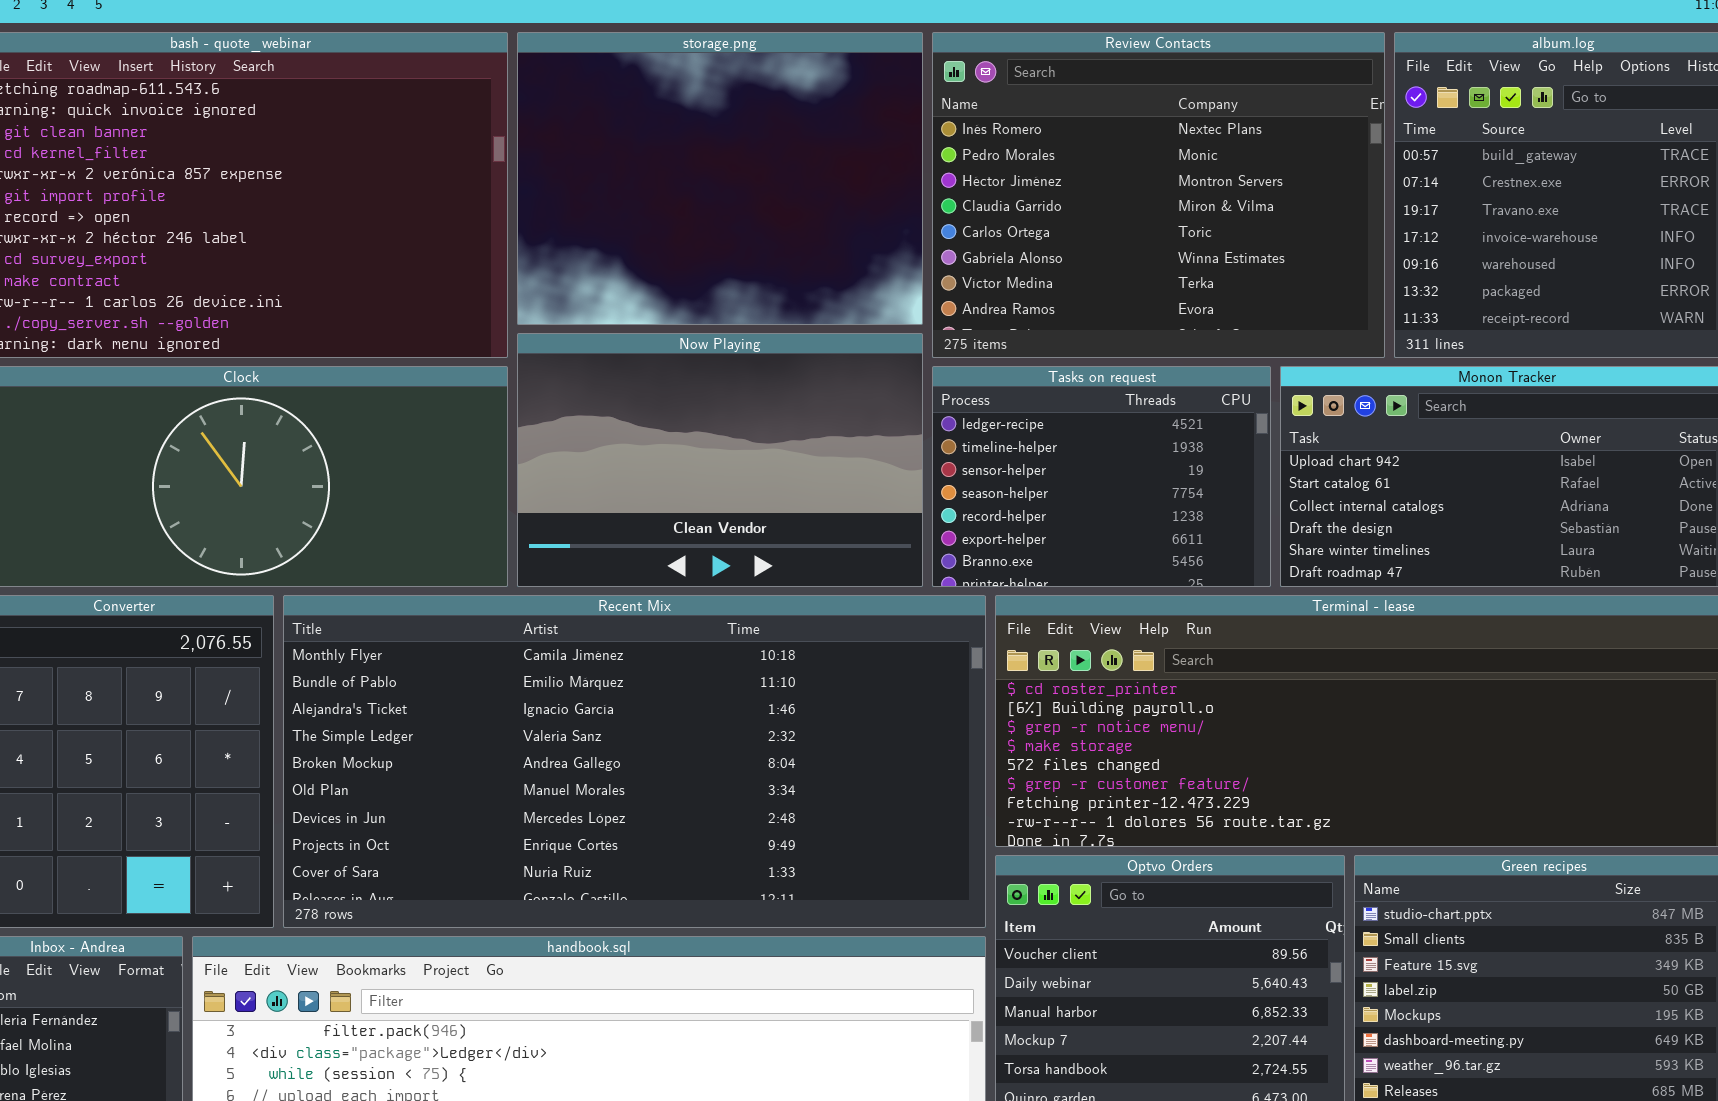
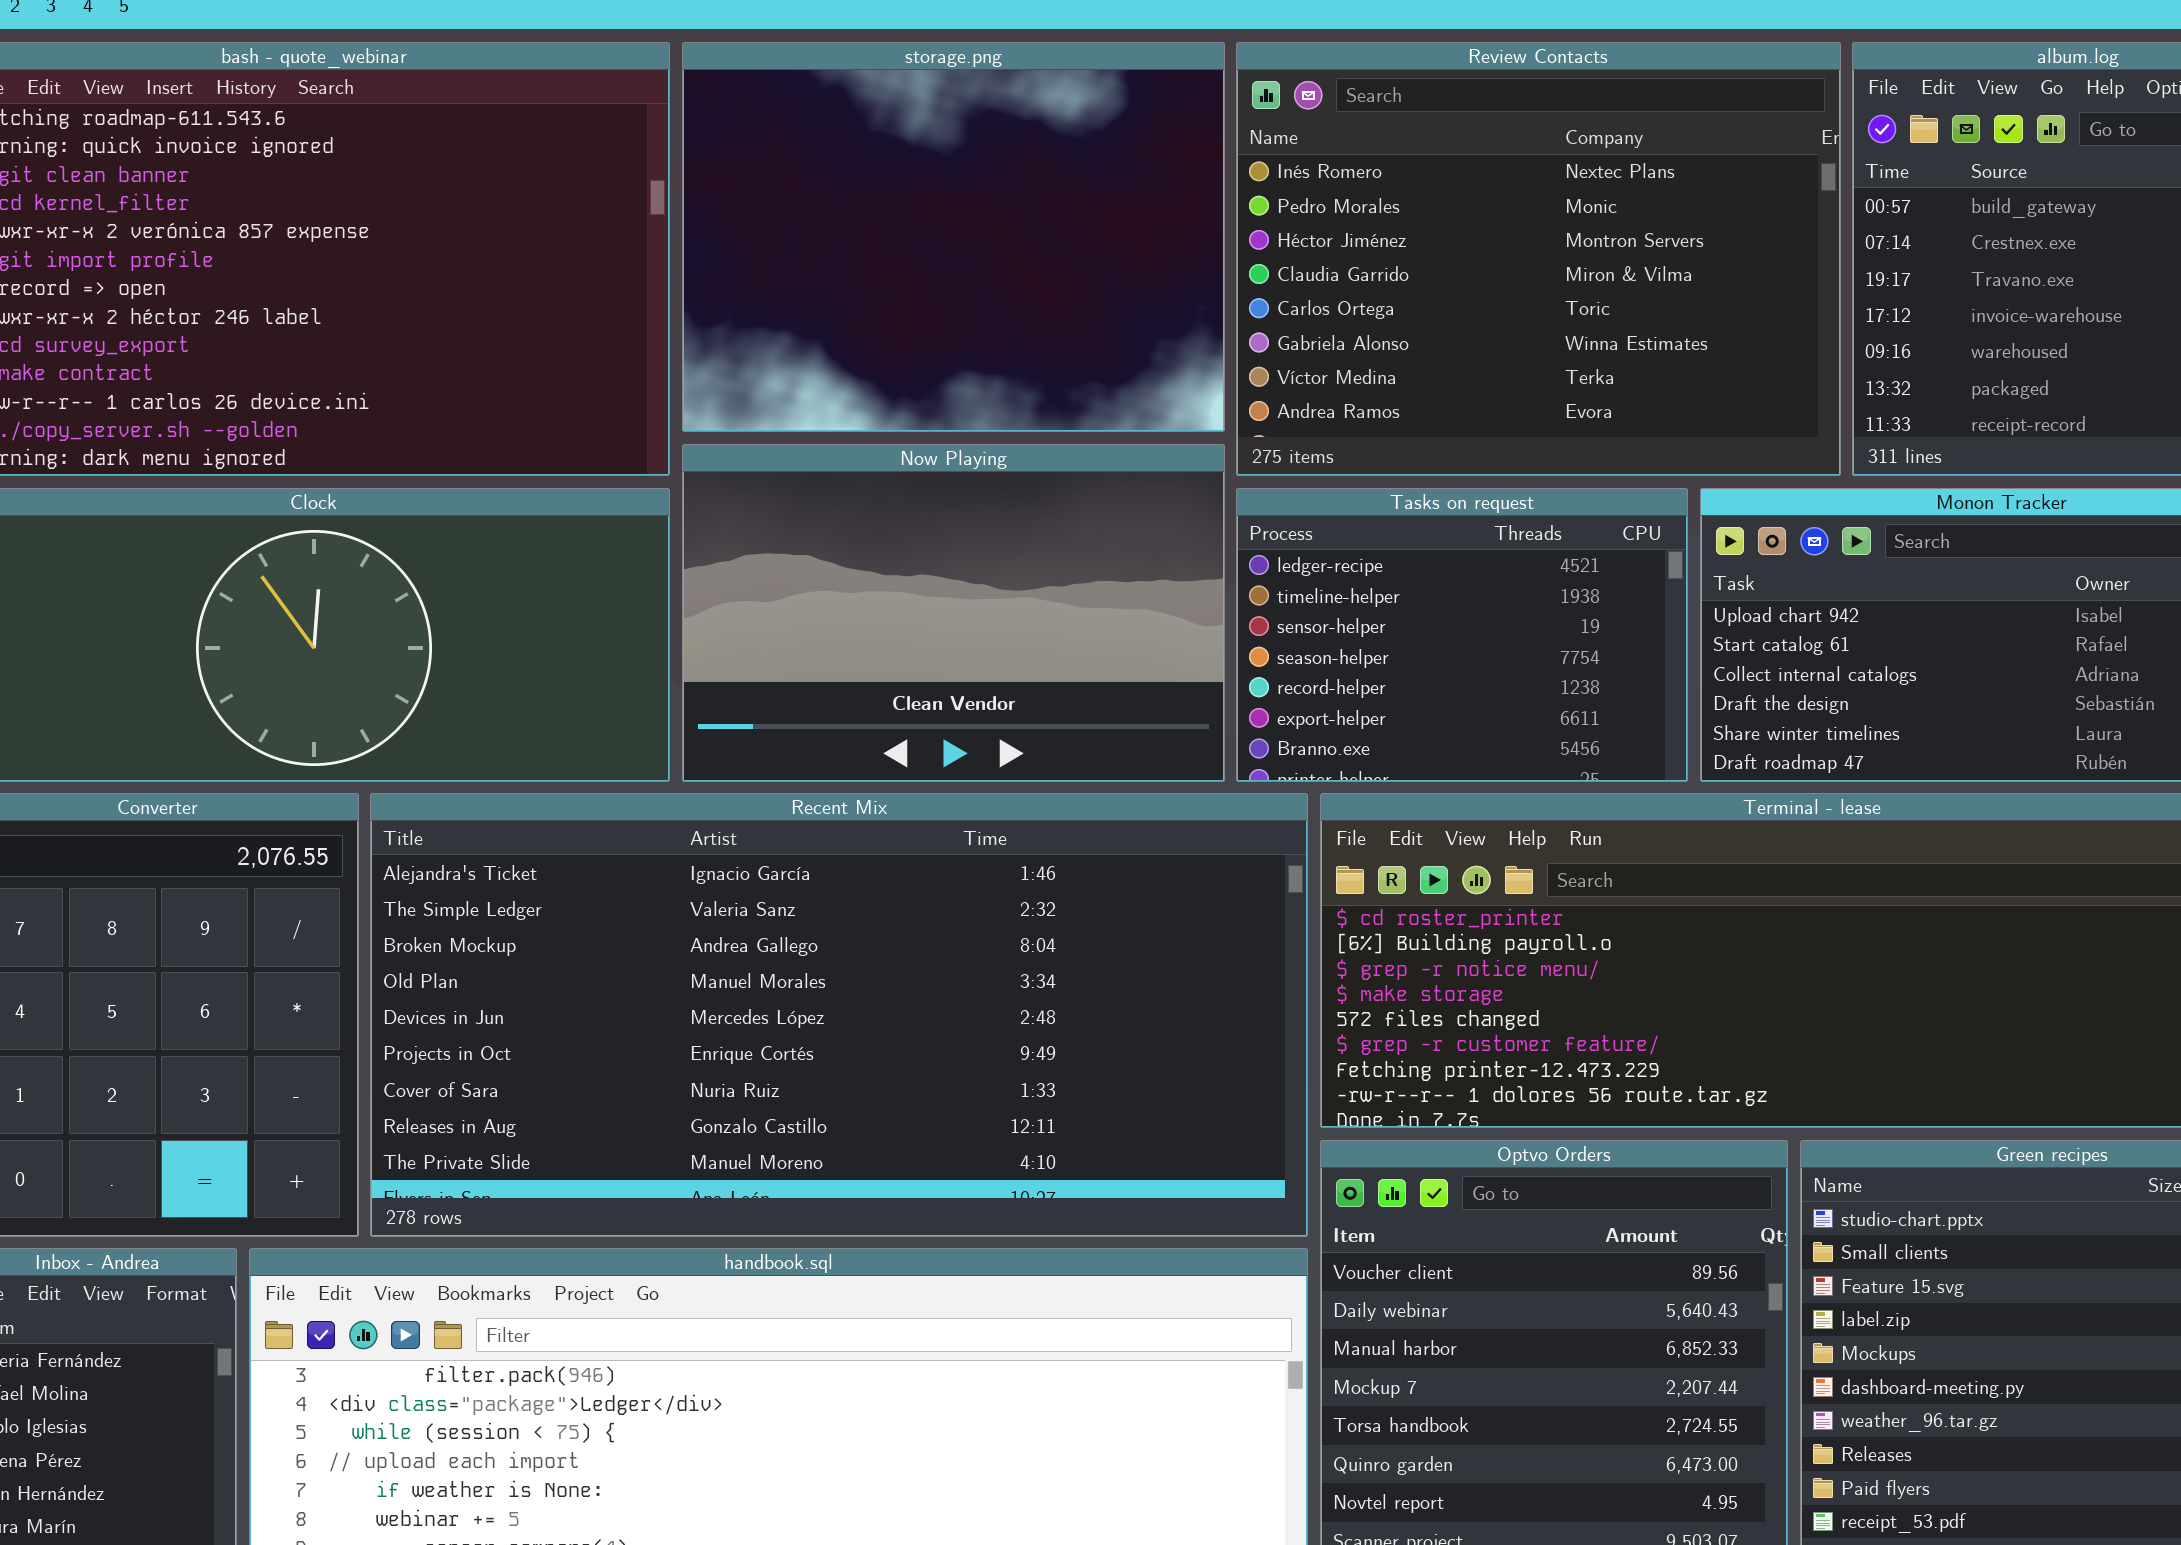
Recent Mix: [283,595,986,928] -> [370,793,1308,1237], scrolled down 2 rows

